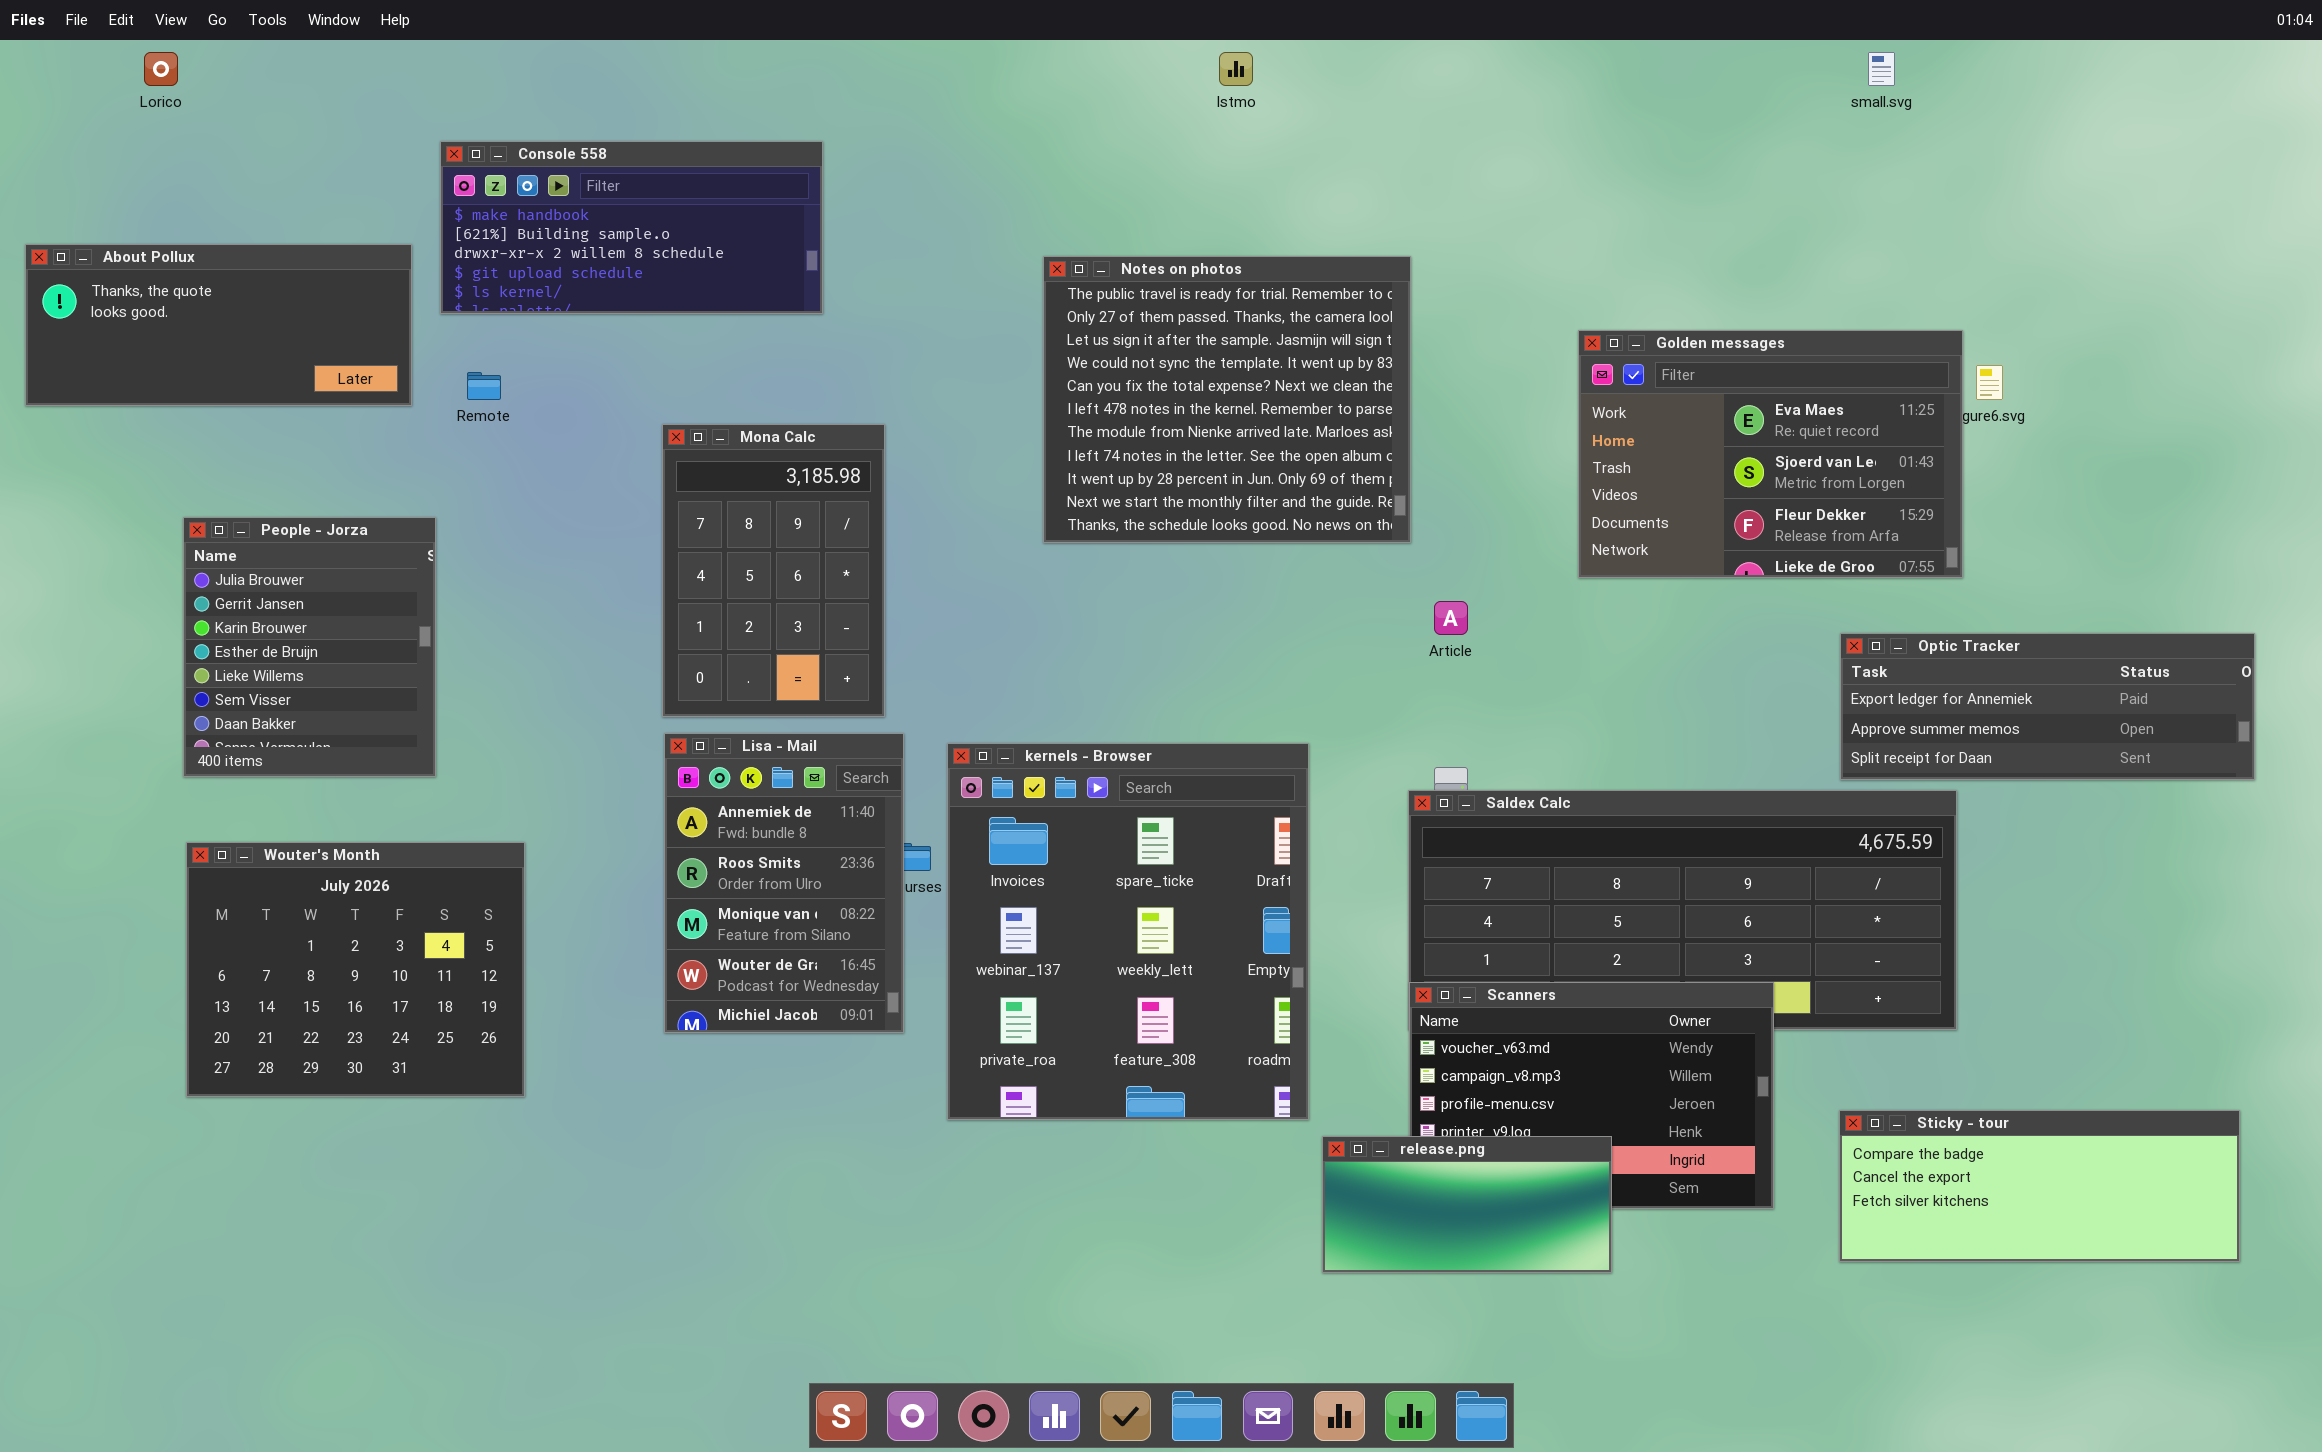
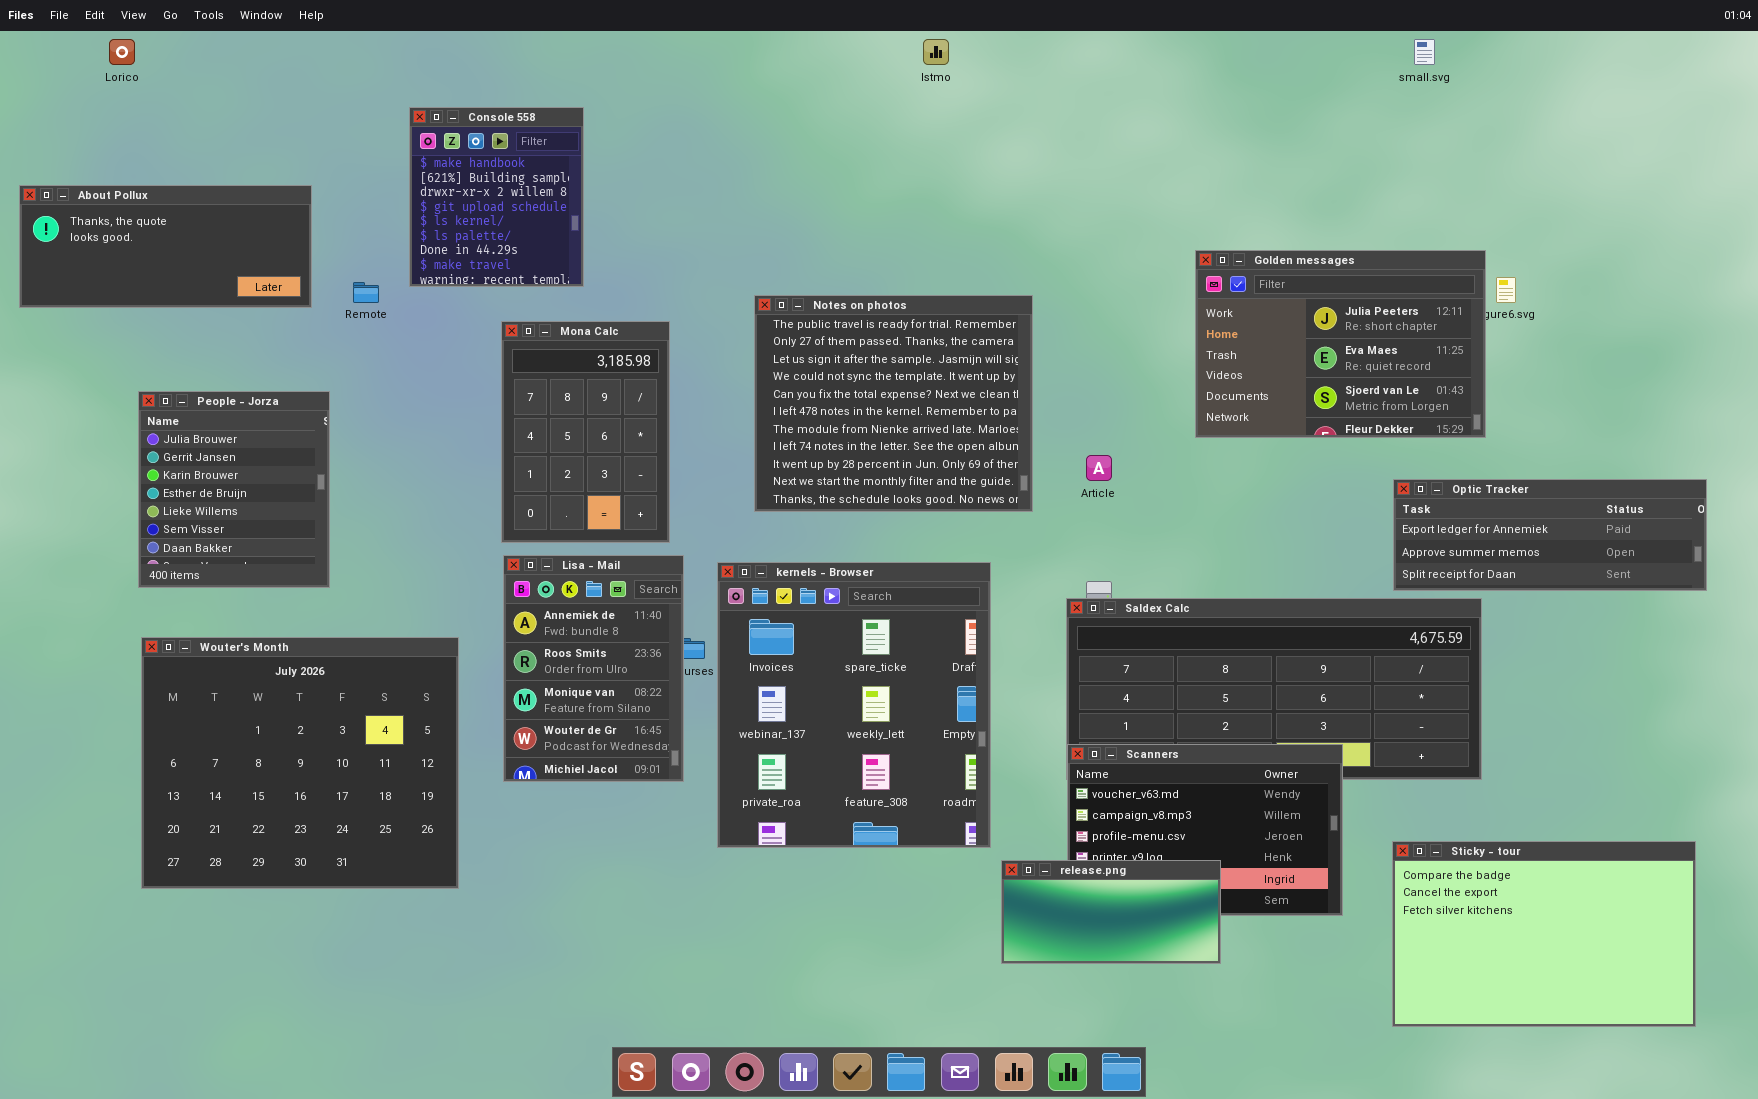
Console 558: [440,141,823,314] -> [409,107,584,287], moved, resized
Notes on photos: [1043,256,1411,543] -> [754,295,1033,512], moved
Golden messages: [1578,330,1963,578] -> [1195,250,1486,438], scrolled up 1 row
Wouter's Month: [186,842,525,1097] -> [141,637,459,889], resized
Sticky - tour: [1839,1110,2240,1262] -> [1392,841,1696,1027], resized

